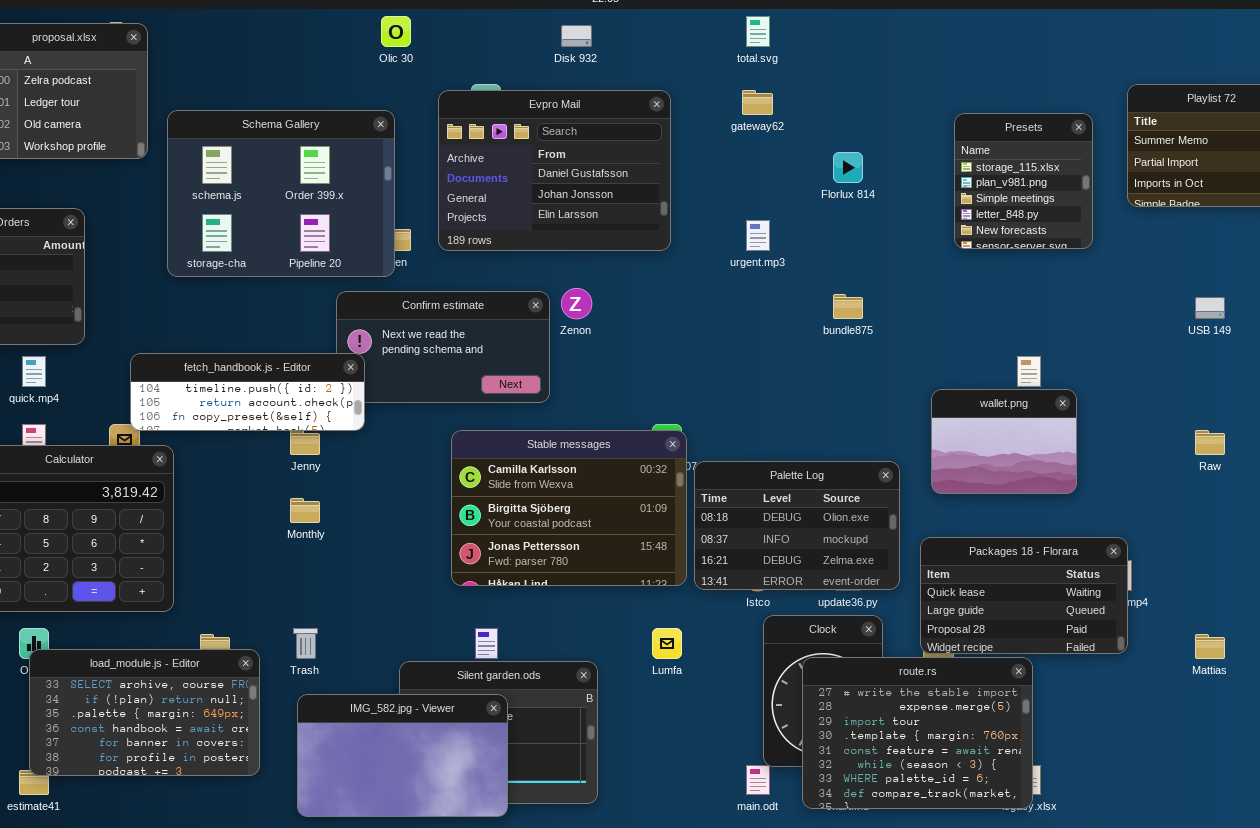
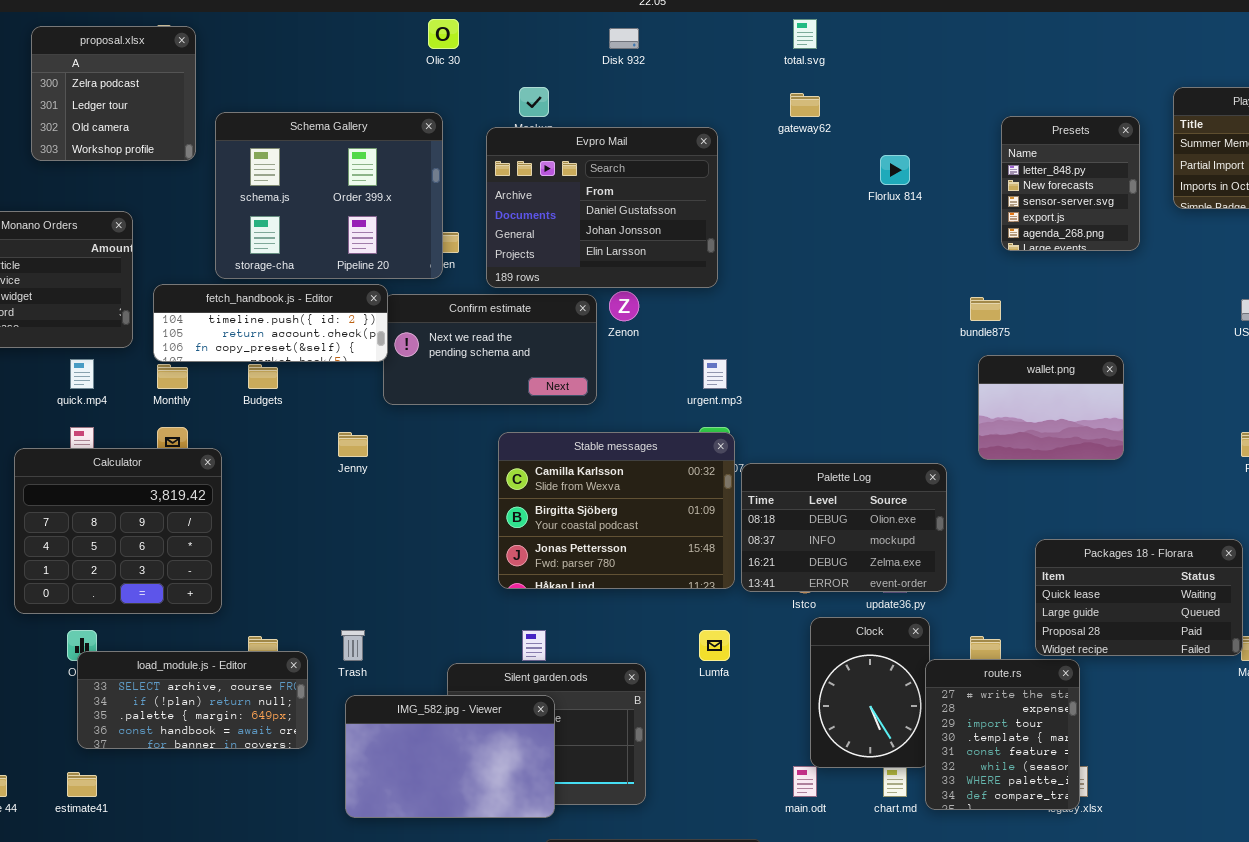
Evpro Mail: [438,90,671,251] -> [486,127,718,288], moved
Presets: [954,113,1093,249] -> [1001,116,1140,251], scrolled down 3 rows
urgent.mp3: [746,220,770,251] -> [703,359,727,389], moved
bundle875: [833,294,863,319] -> [970,297,1001,321], moved
fetch_handbook.js - Editor: [130,353,365,431] -> [153,284,388,362], moved
wallet.png: [931,389,1077,494] -> [978,355,1124,460], moved
Monthly: [290,498,320,523] -> [157,364,188,389], moved
Packages 18 - Florara: [920,537,1128,654] -> [1035,539,1243,656], moved
load_module.js - Editor: [29,649,260,776] -> [77,651,308,749], resized
route.rs: [802,657,1033,809] -> [925,659,1080,810], resized

